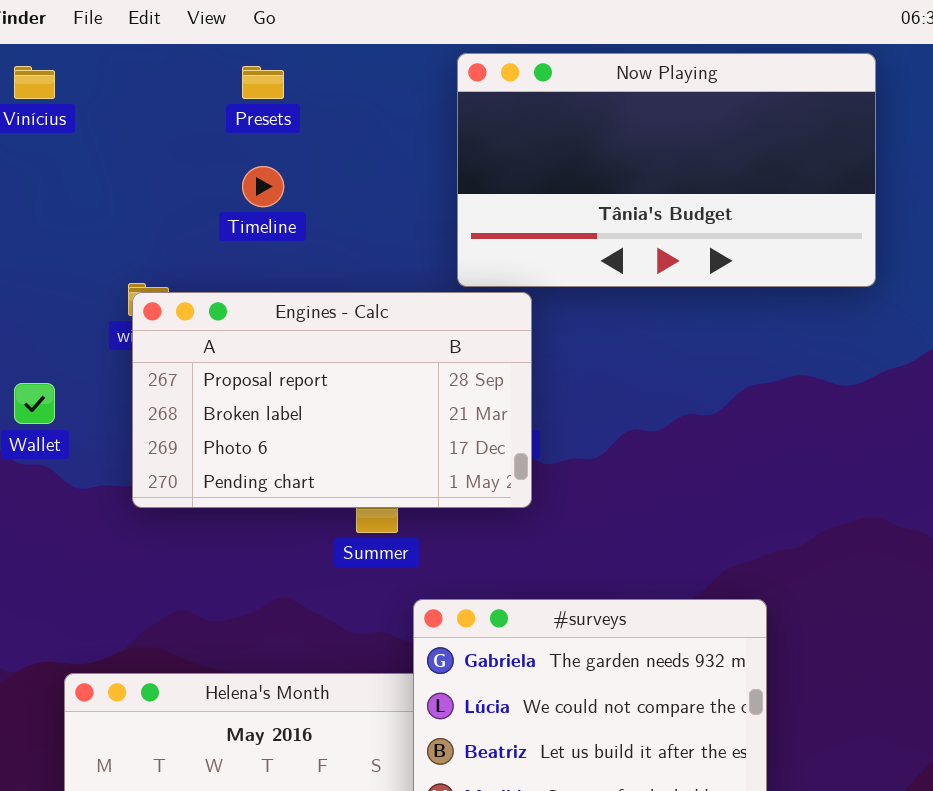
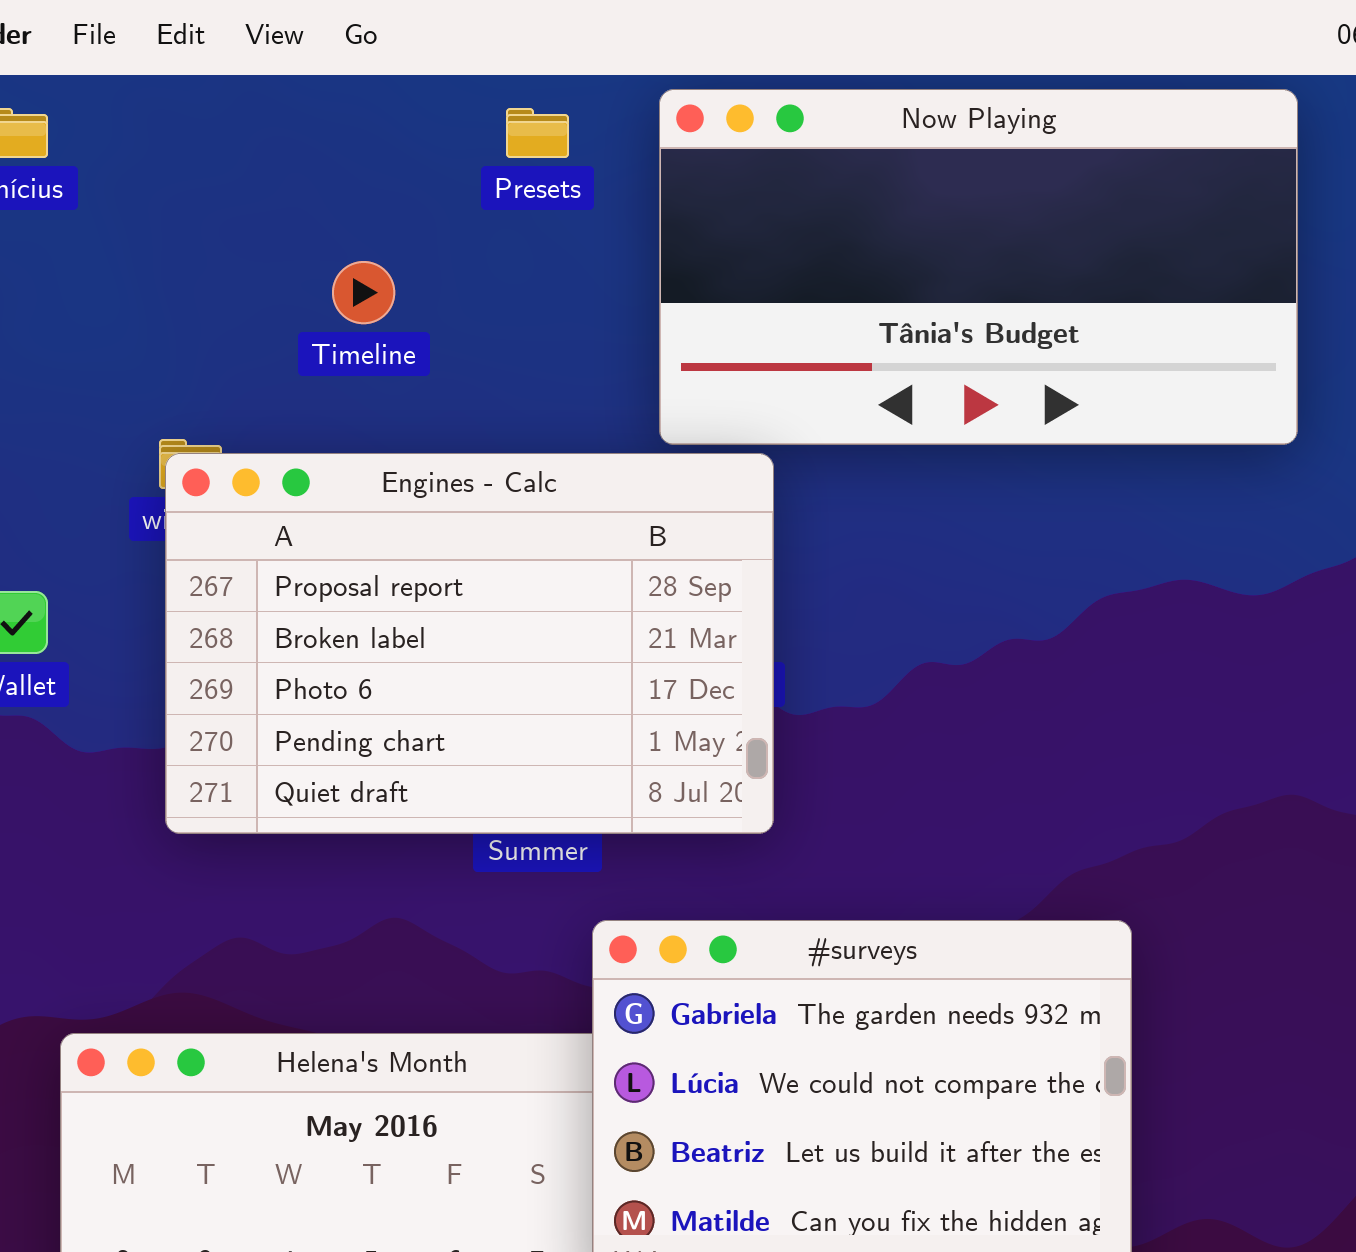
Presets: [242,66,284,99] -> [506,108,569,158], moved
Engines - Calc: [132,292,532,508] -> [165,453,774,834], resized

